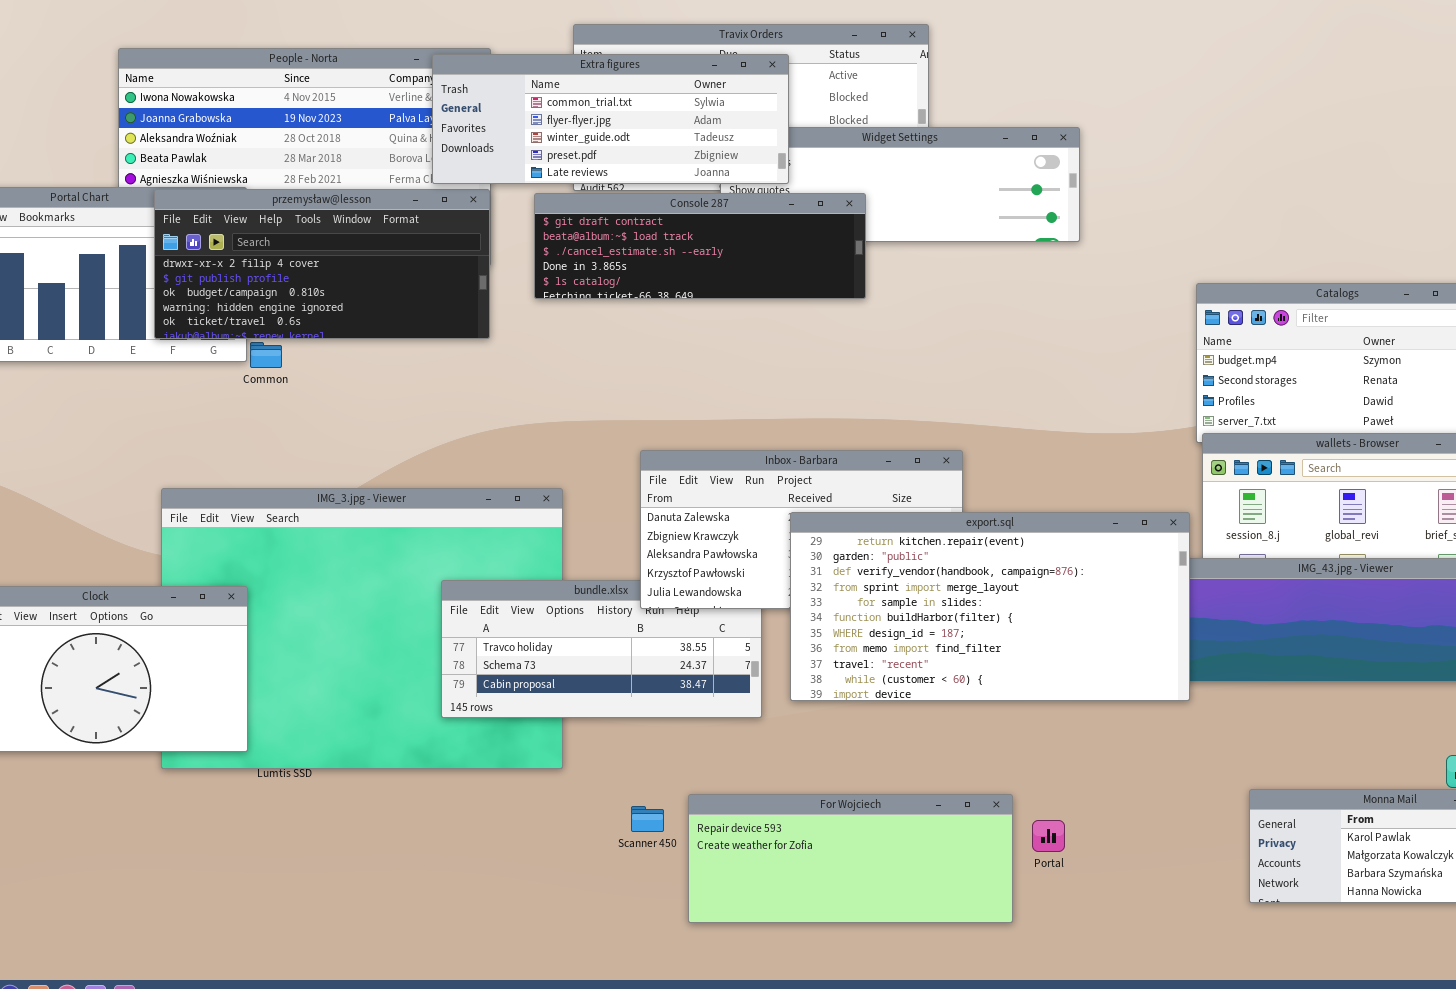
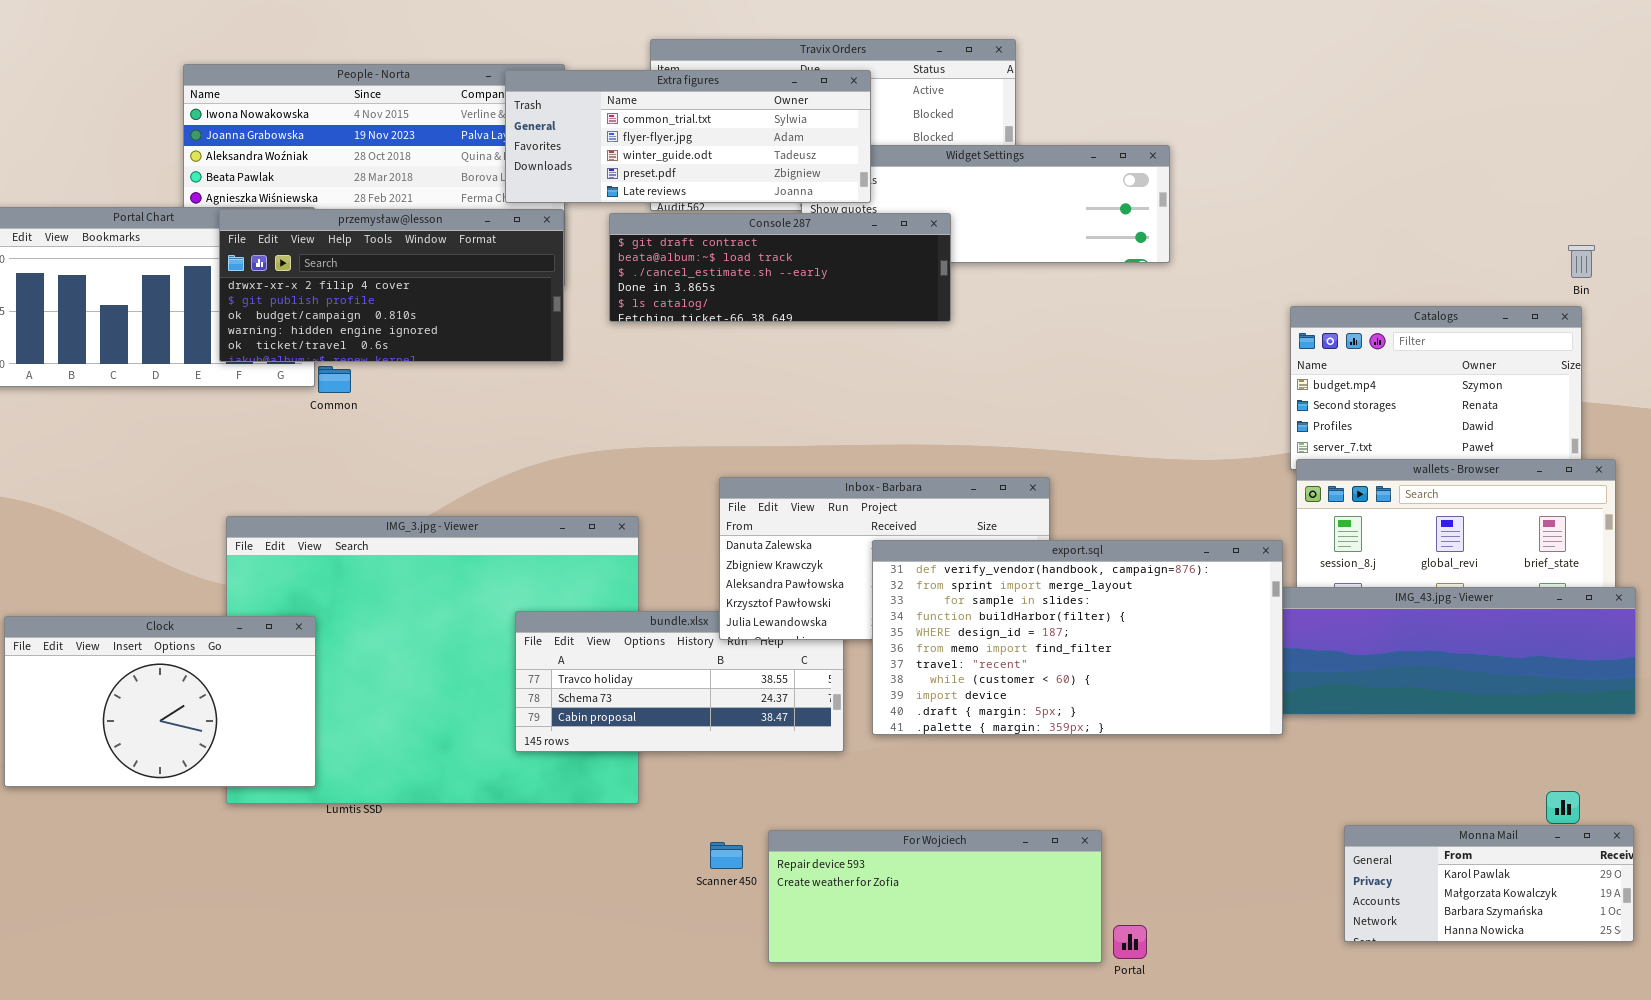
export.sql: [790,512,1190,701] -> [872,540,1283,735], scrolled down 2 rows
Portal: [1032,820,1065,852] -> [1113,925,1147,959], moved

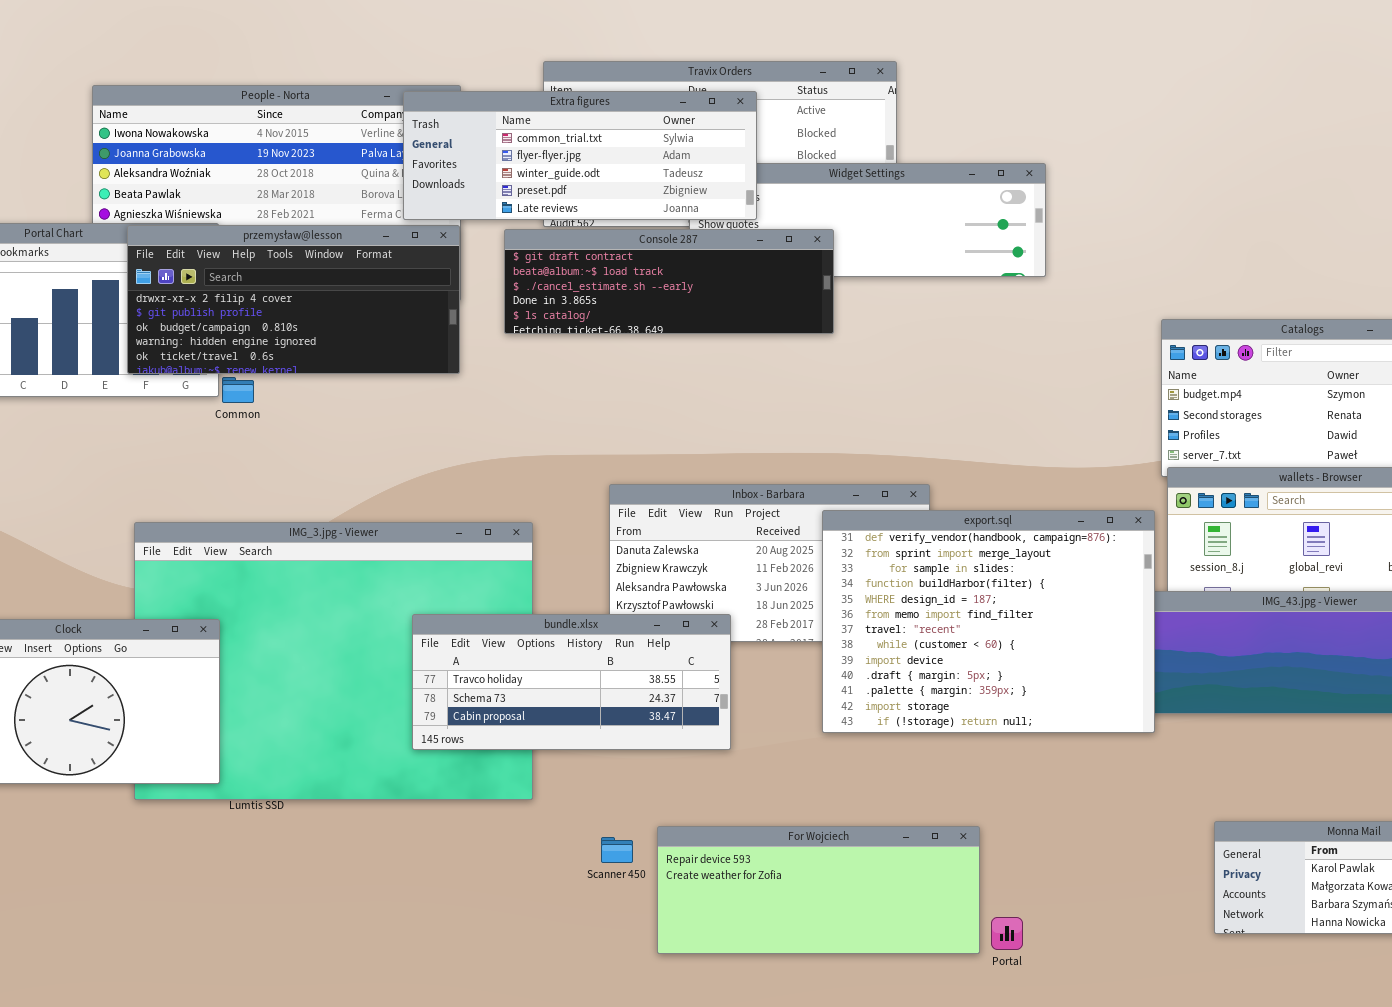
export.sql: [872,540,1283,735] -> [822,510,1155,733], resized
bundle.xlsx: [515,611,844,752] -> [412,614,731,750], raised

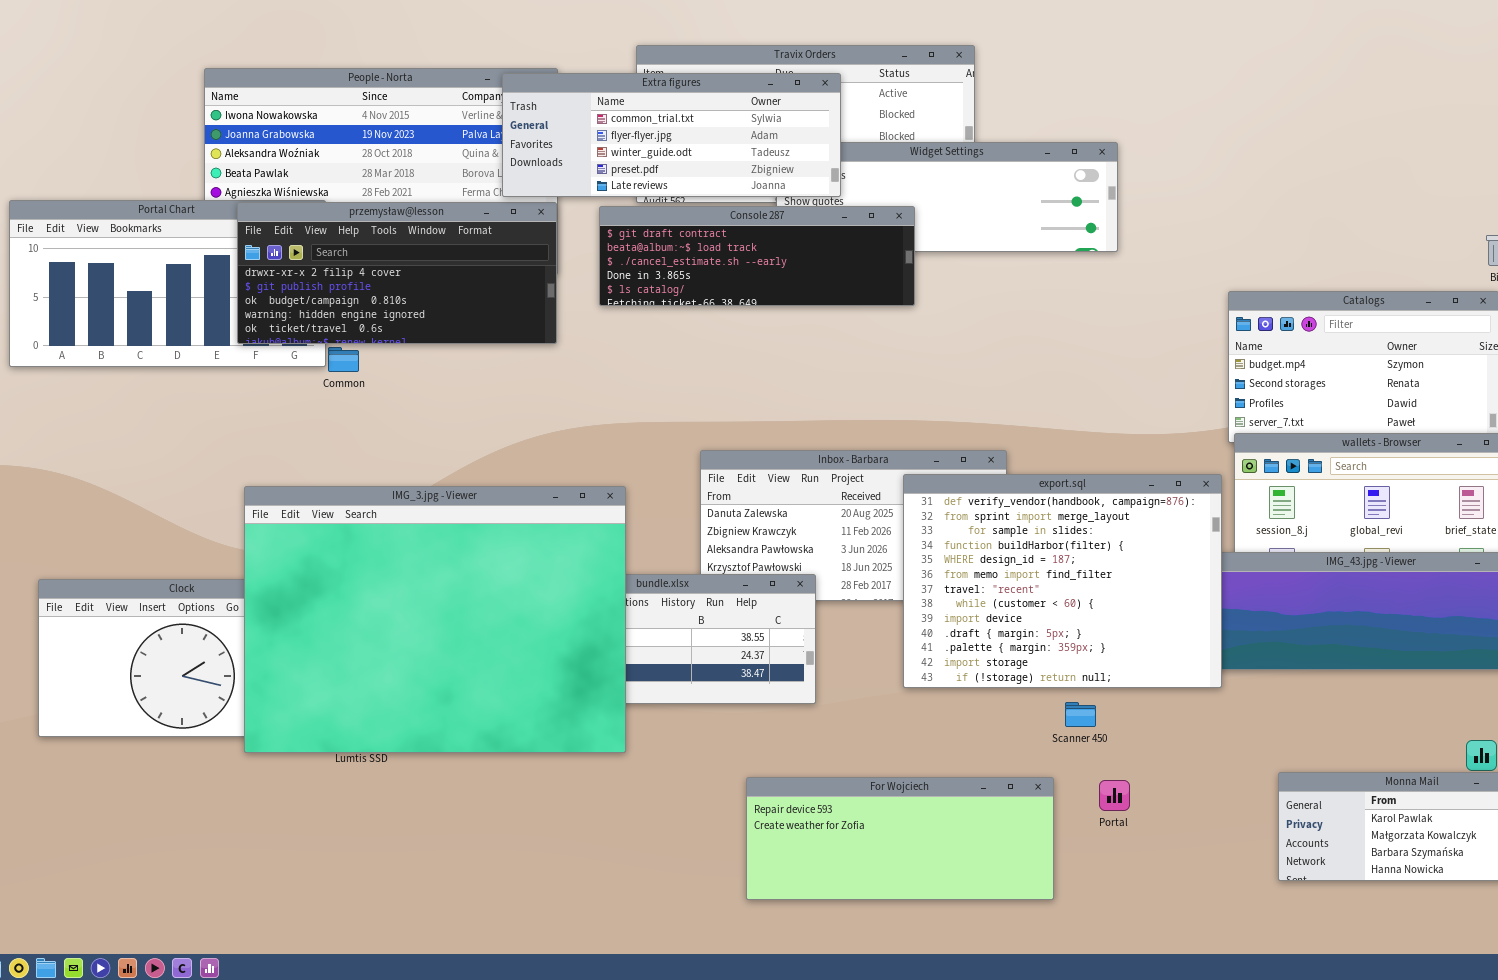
IMG_3.jpg - Viewer: [134,522,533,800] -> [244,486,626,753], raised
Scanner 450: [601,837,633,863] -> [1065,702,1096,727], moved
Portal: [991,917,1023,950] -> [1099,780,1130,811], moved

